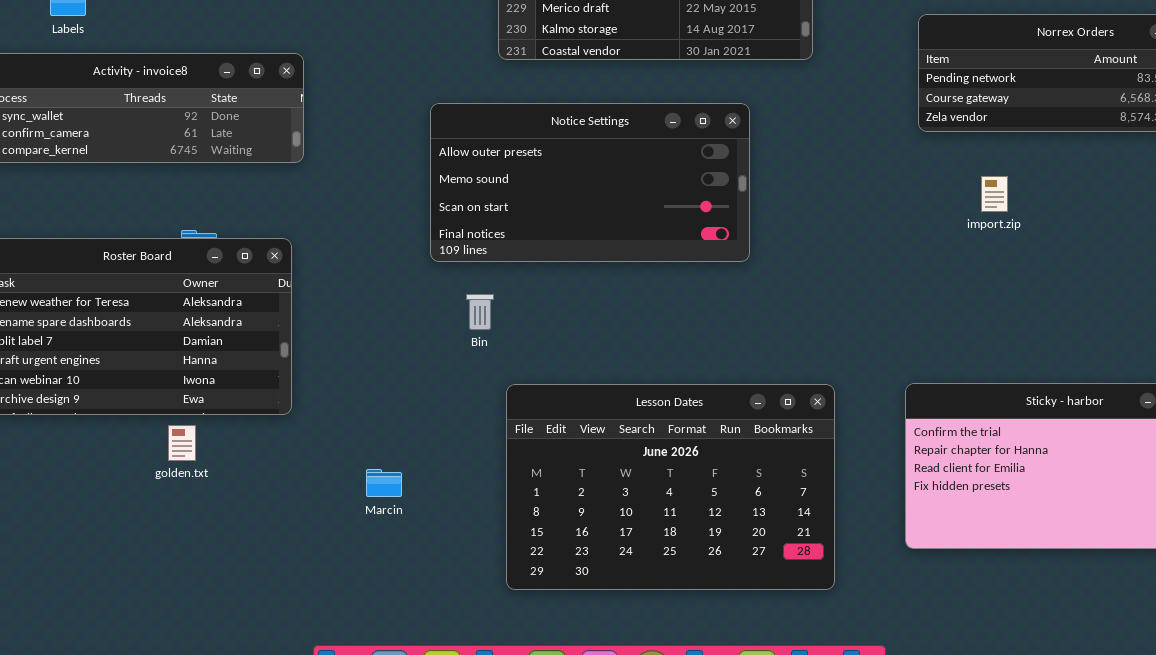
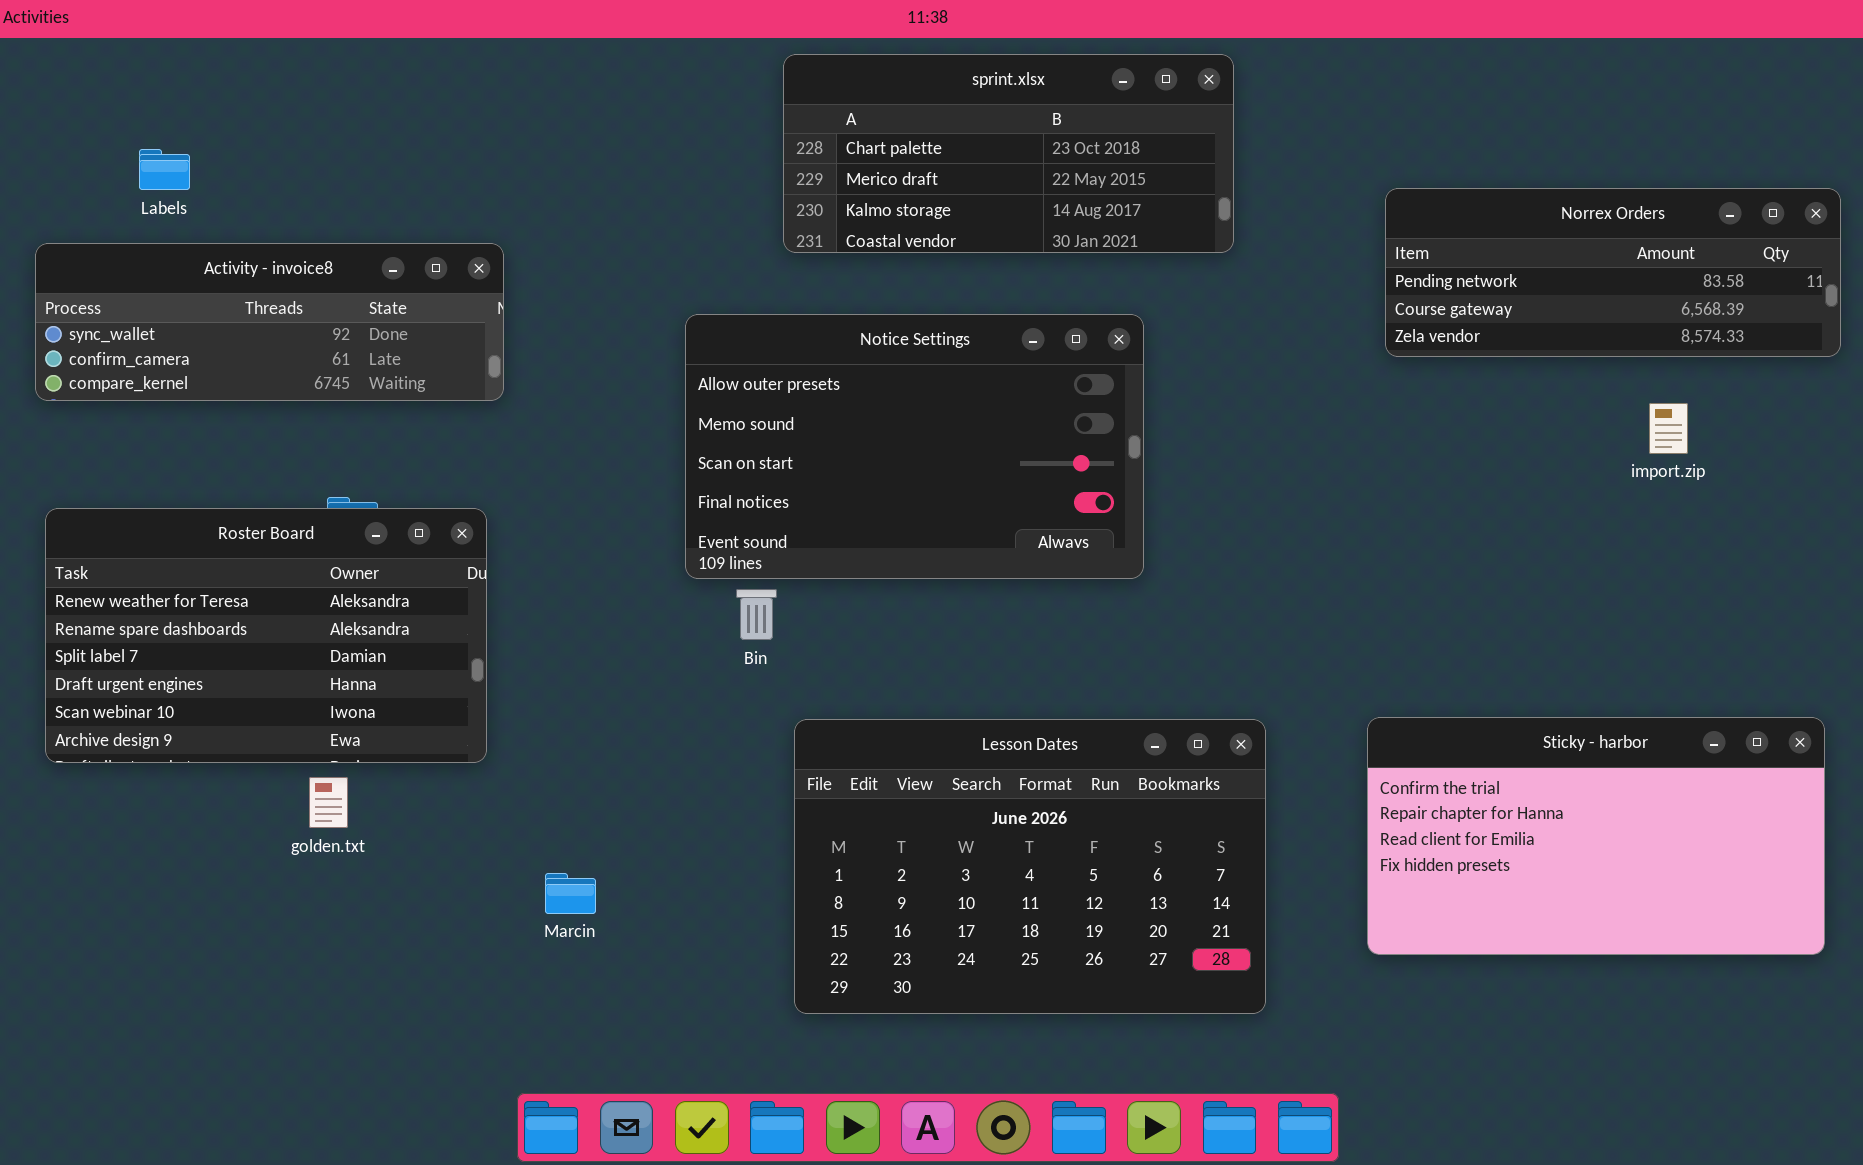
Notice Settings: [430,103,750,262] -> [685,314,1144,579], resized
import.zip: [981,176,1008,212] -> [1649,403,1688,454], moved
Marcin: [366,469,402,497] -> [545,873,596,914], moved

